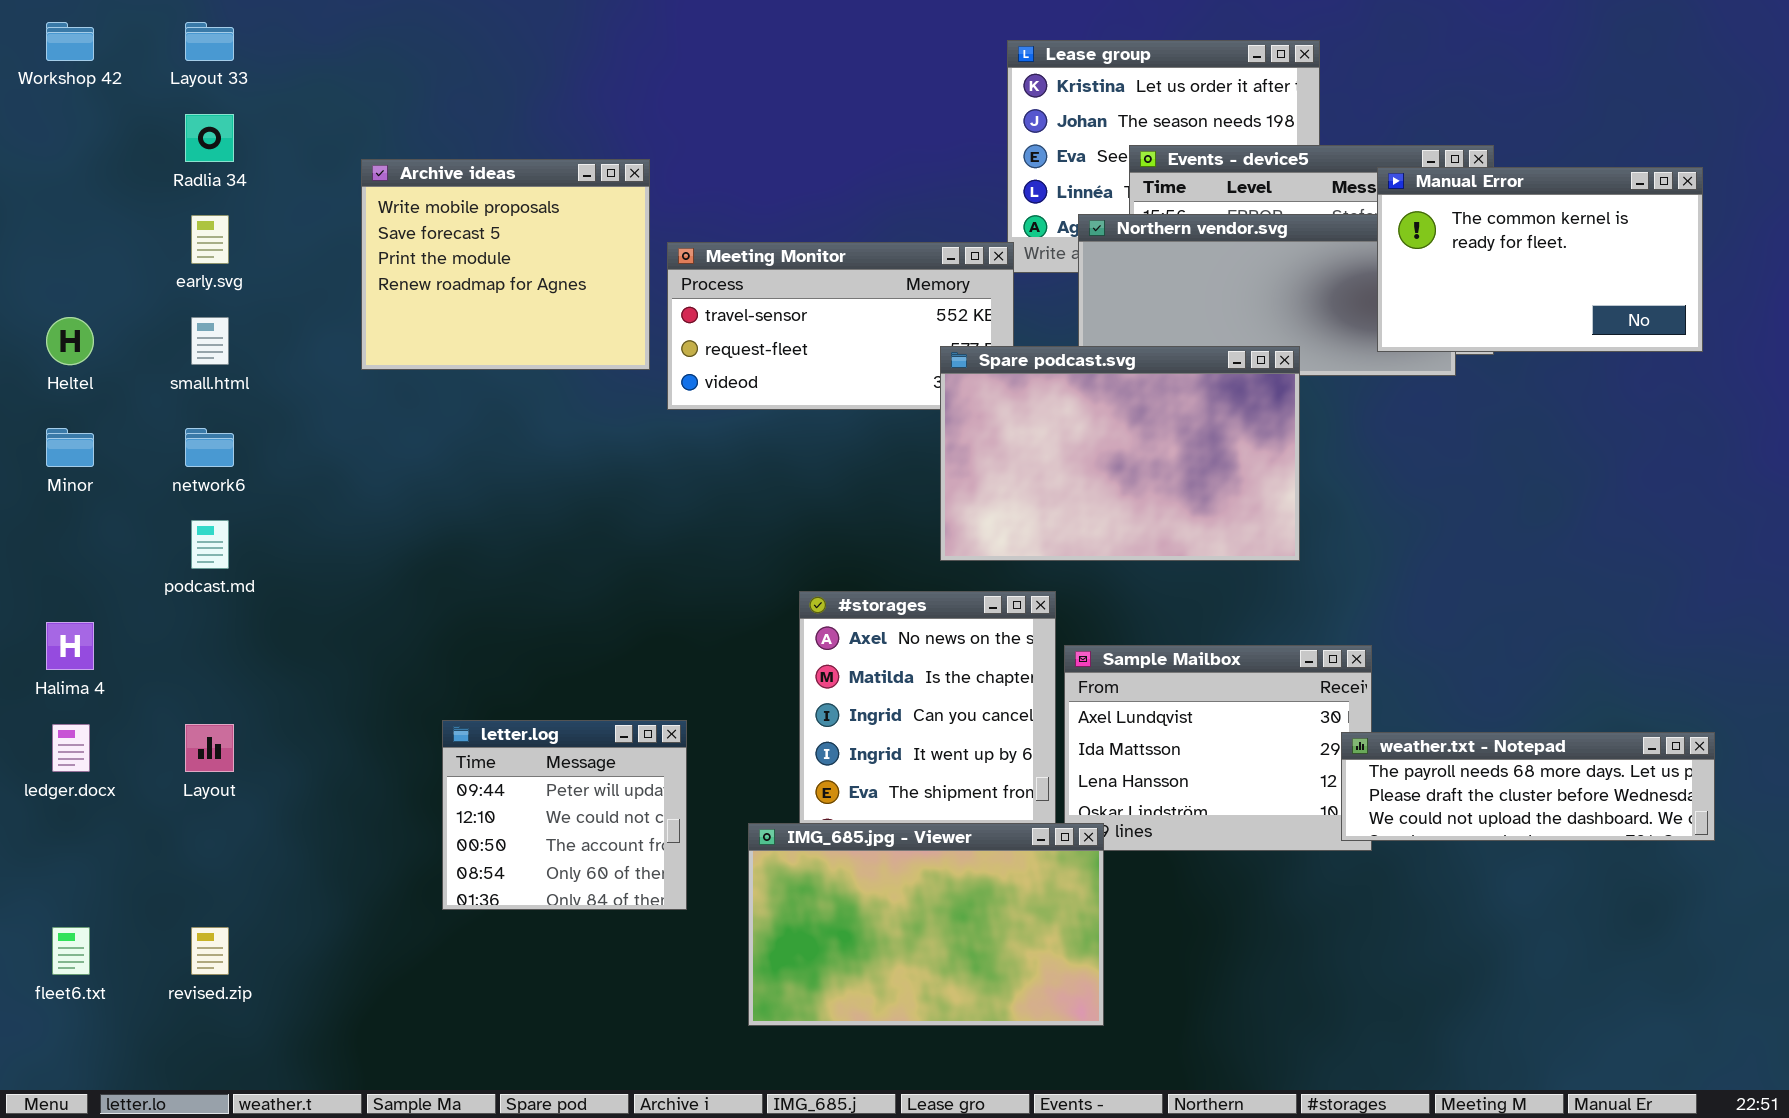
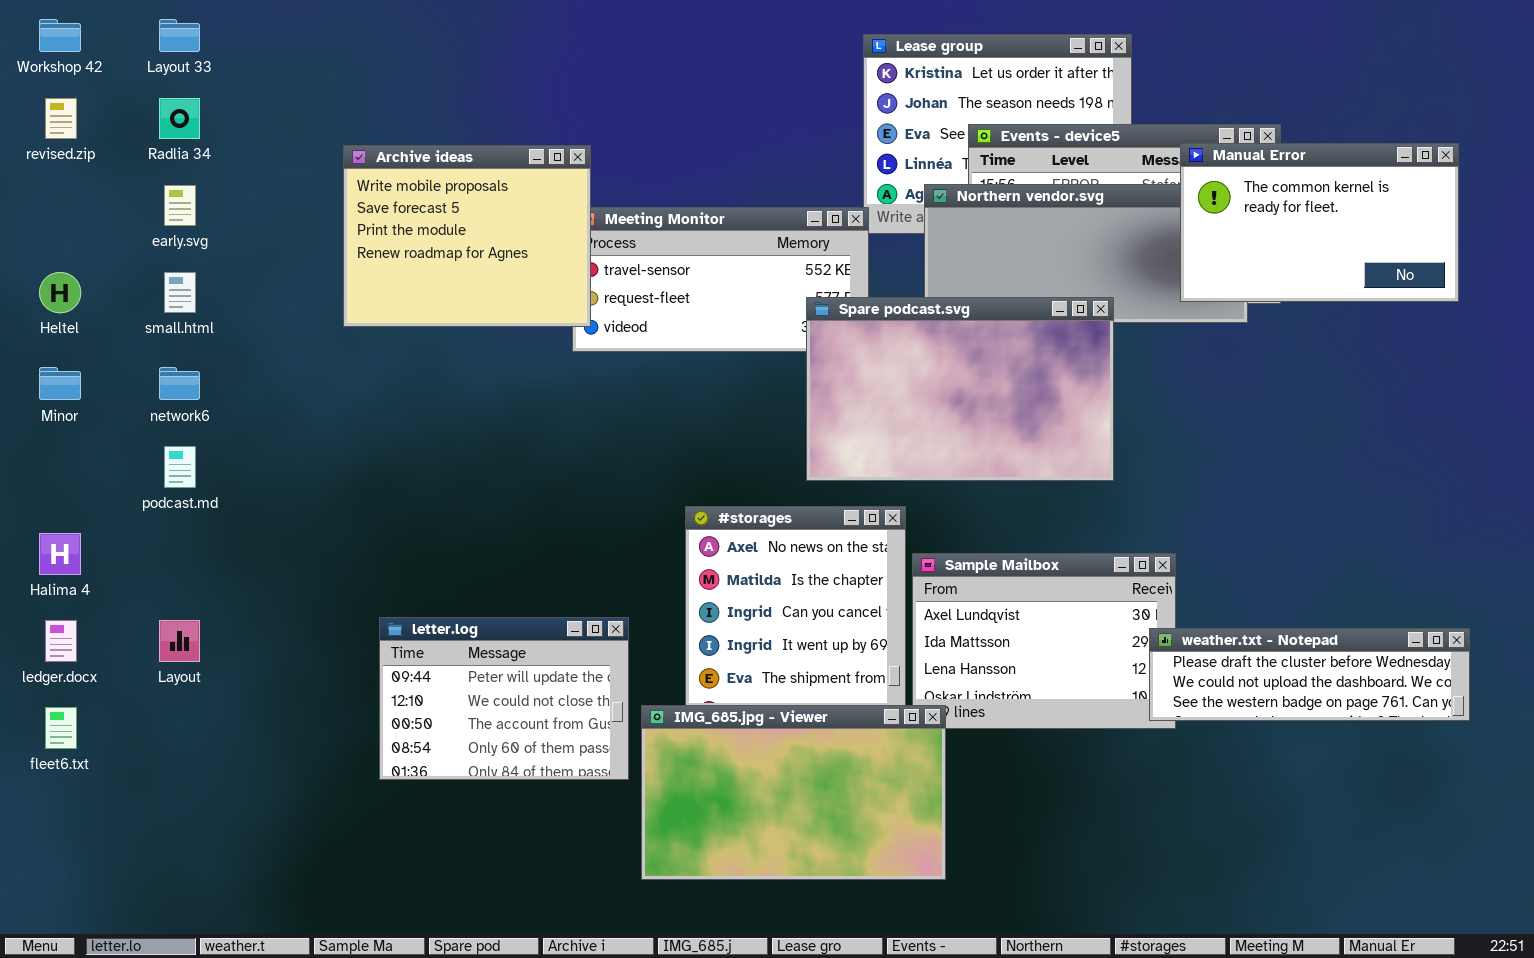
Archive ideas: [361,159,650,370] -> [343,145,591,327], moved
letter.log: [442,720,687,910] -> [379,617,629,780], resized
weather.txt - Notepad: [1341,732,1715,841] -> [1149,628,1470,721], scrolled down 1 row
fleet6.txt: [52,927,90,975] -> [45,707,77,749], moved
revised.zip: [191,927,229,975] -> [45,98,77,139], moved

